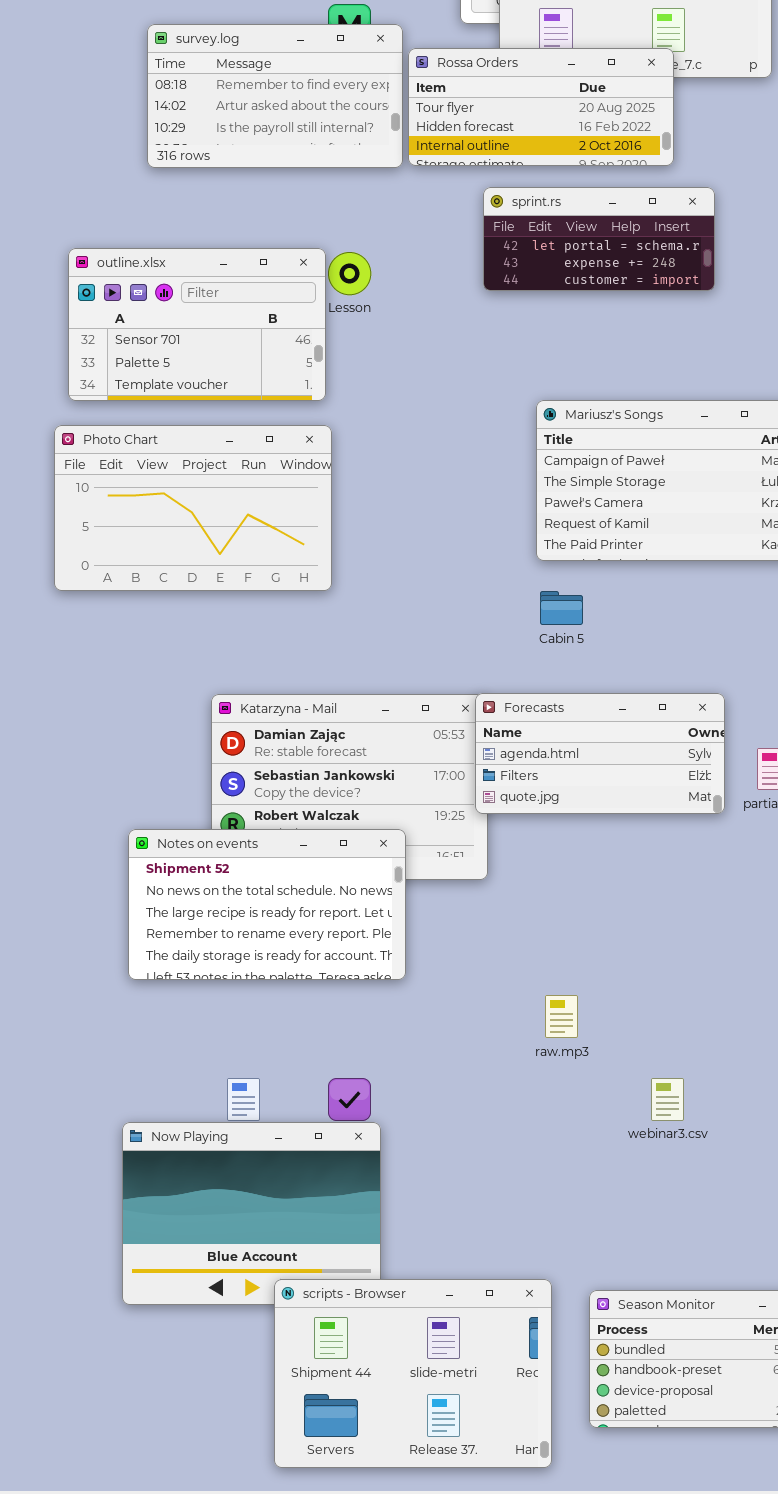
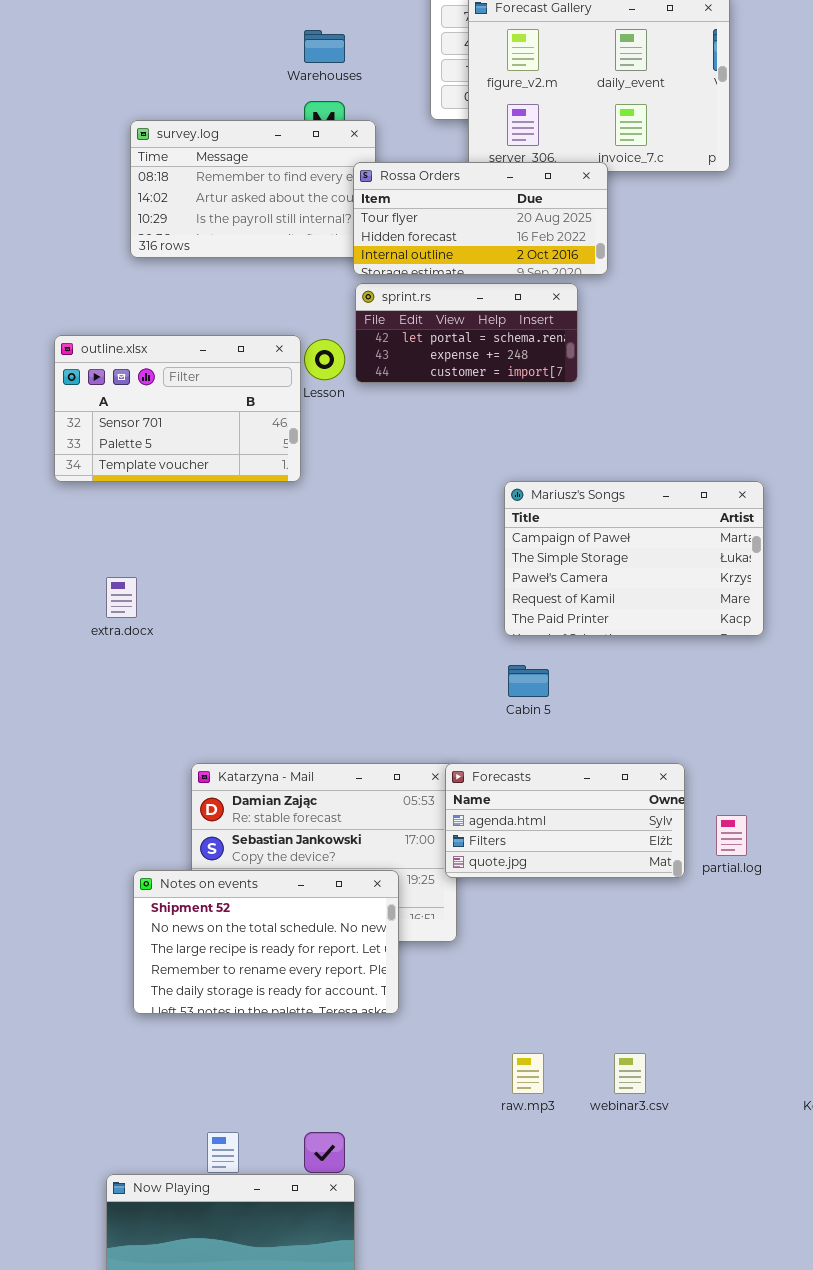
Rossa Orders: [408,48,674,166] -> [353,162,608,275], moved
sprint.rs: [483,187,715,291] -> [355,283,578,383], moved
Photo Chart: [54,425,332,591] -> none, closed
Notes on events: [128,829,406,980] -> [133,870,399,1014], moved
webinar3.csv: [651,1078,684,1121] -> [614,1053,646,1094], moved

